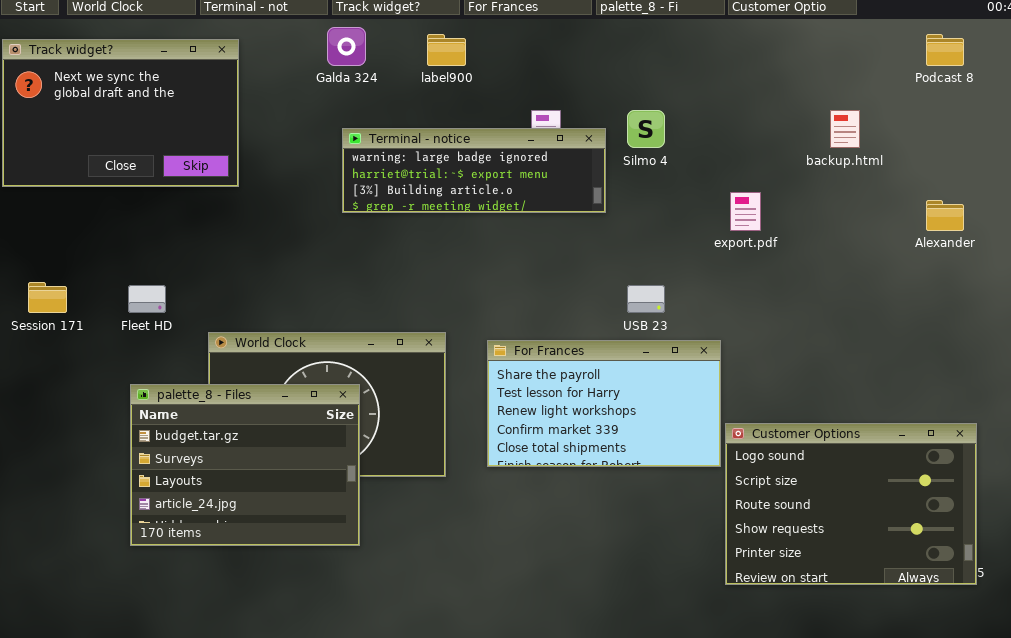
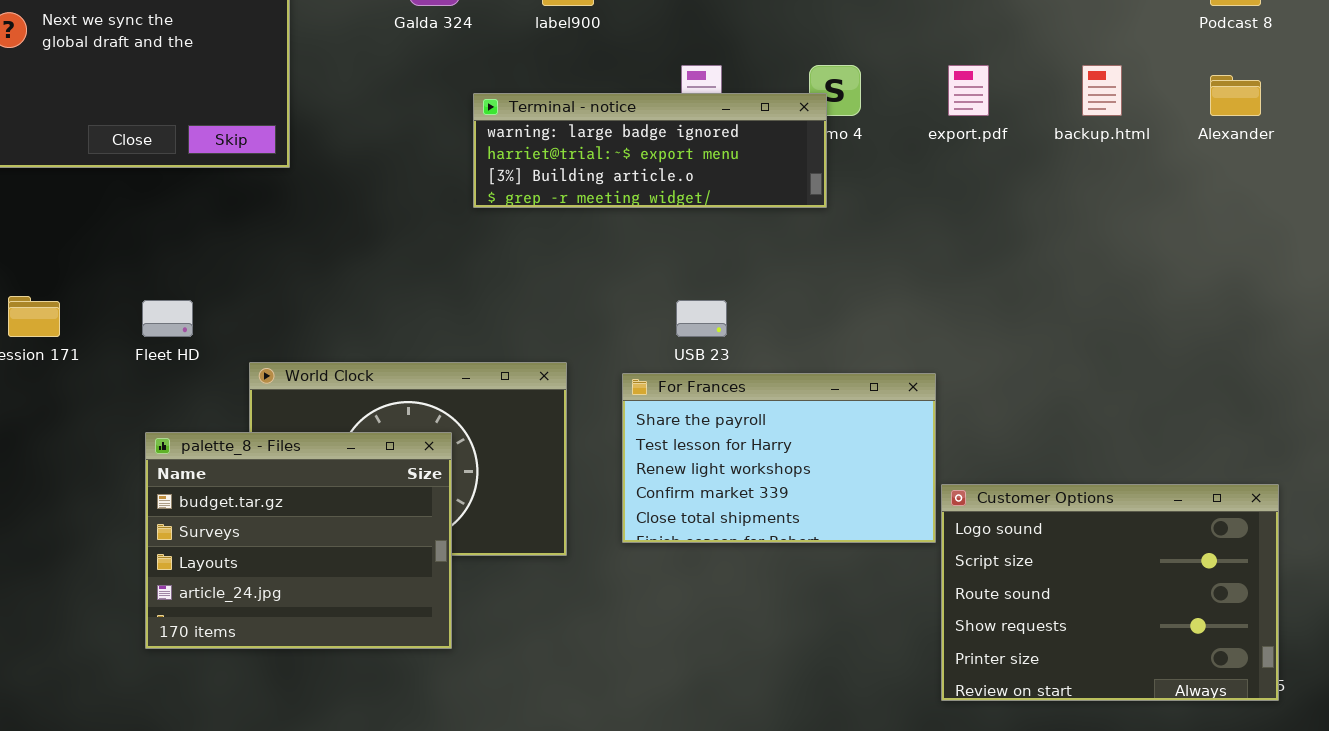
Terminal - notice: [342,128,606,213] -> [473,93,827,208], moved
export.pdf: [730,192,761,231] -> [948,65,989,116], moved
Alexander: [926,200,964,231] -> [1210,75,1261,116], moved
USB 23: [627,285,665,313] -> [676,300,727,337], moved

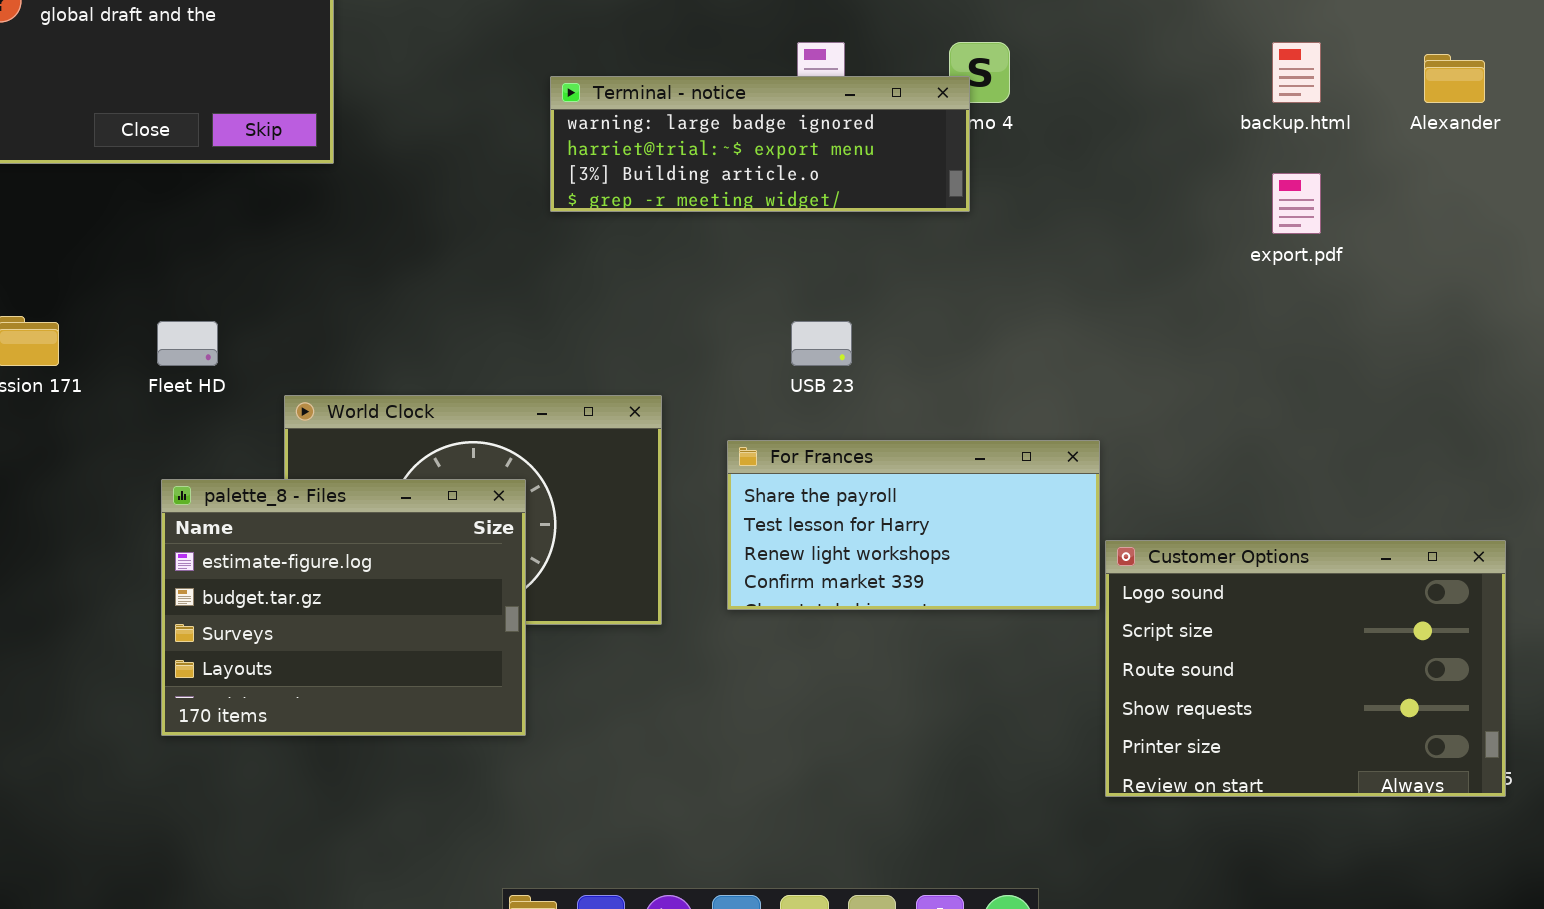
export.pdf: [948,65,989,116] -> [1272,173,1321,234], moved
For Frances: [622,373,936,543] -> [727,440,1100,610], resized
palette_8 - Files: [145,432,452,649] -> [161,479,526,736], scrolled up 1 row

